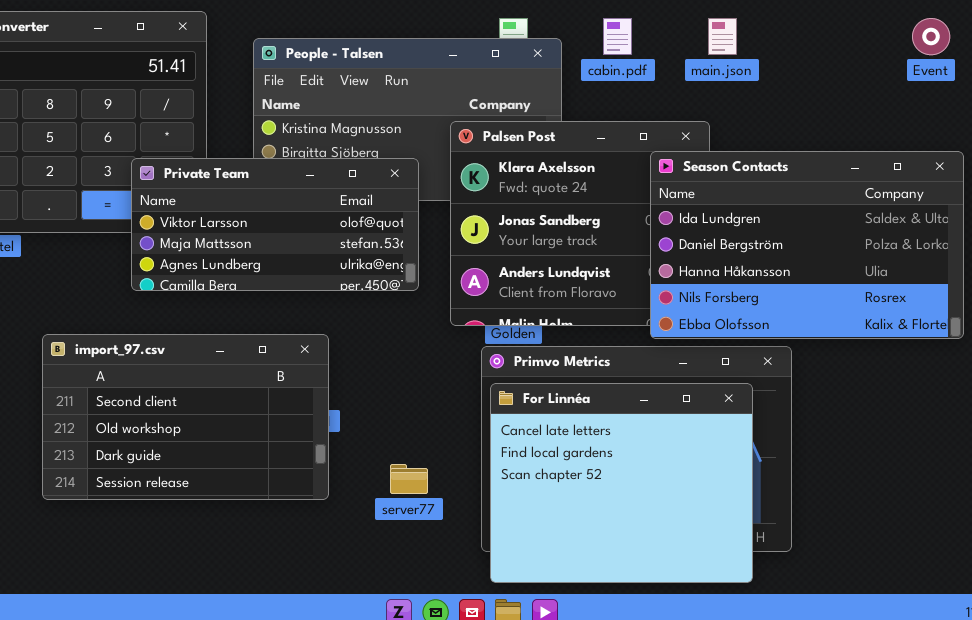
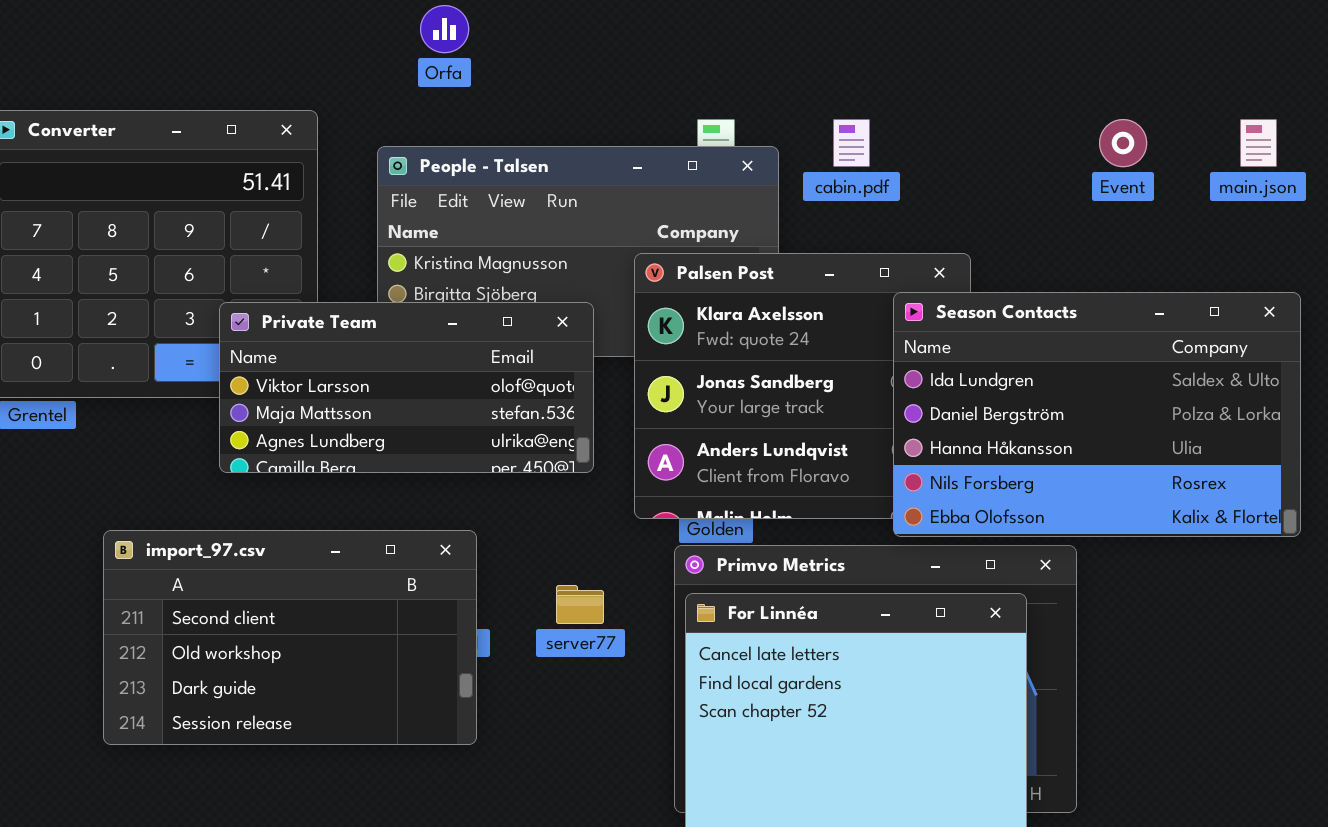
main.json: [708,18,737,55] -> [1240,119,1277,167], moved
Event: [912,18,950,55] -> [1099,119,1147,167], moved
server77: [390,464,428,494] -> [556,585,604,624], moved

